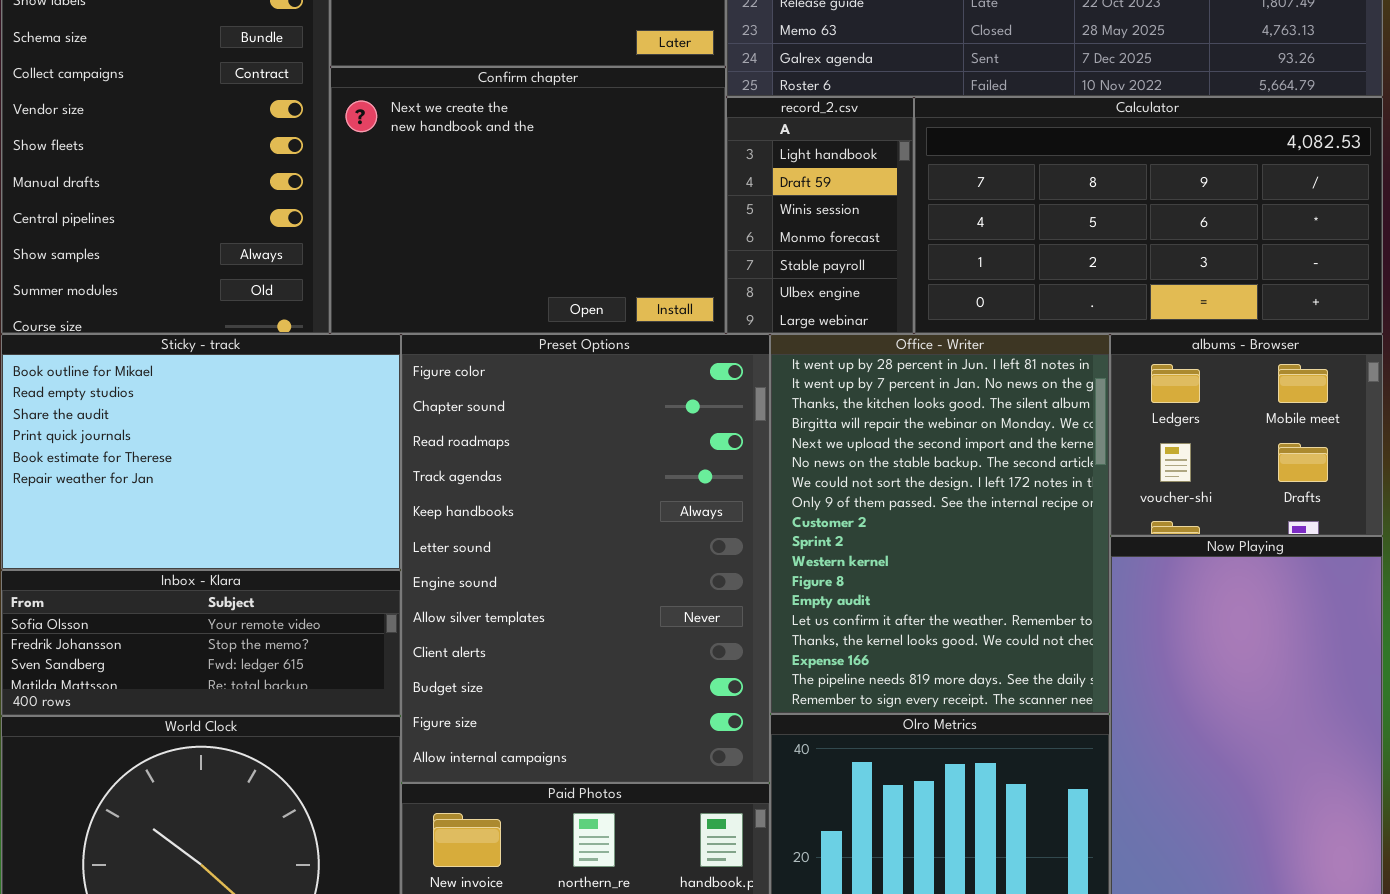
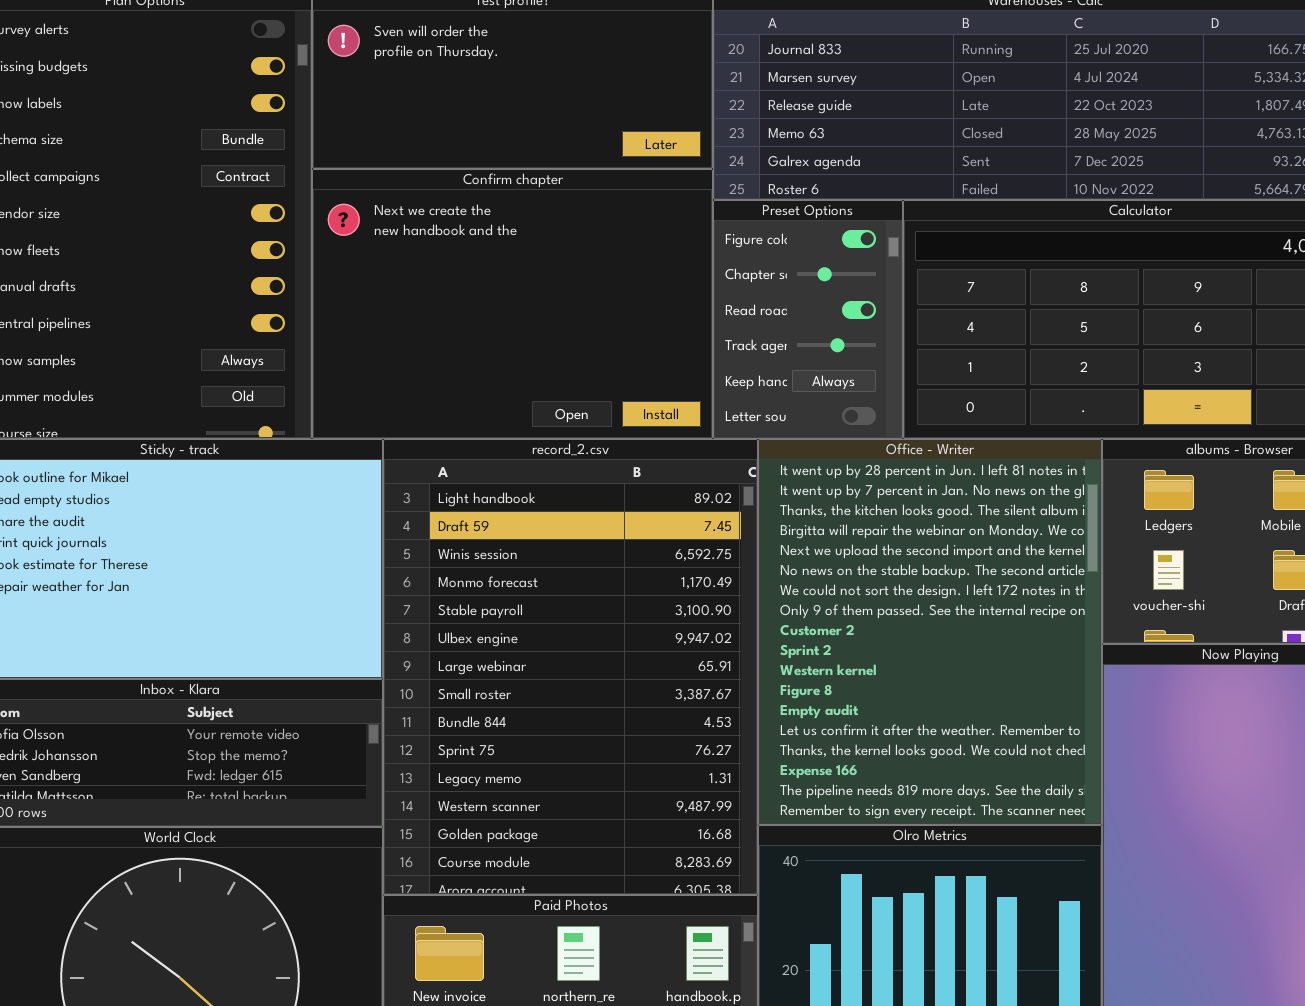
record_2.csv: [726,97,914,334] -> [383,439,758,895], moved, resized
Preset Options: [401,334,770,783] -> [713,200,903,439], moved, resized

